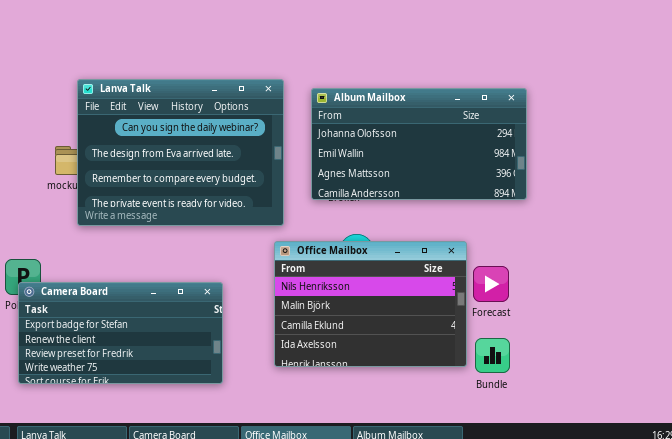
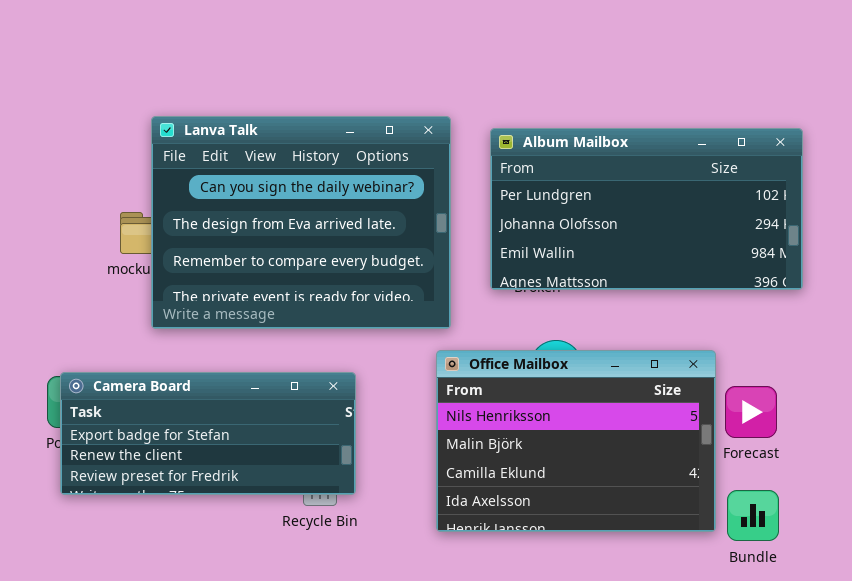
Album Mailbox: [311,88,527,200] -> [490,128,803,290], scrolled up 1 row
Camera Board: [18,282,223,384] -> [60,372,356,495], moved, resized

